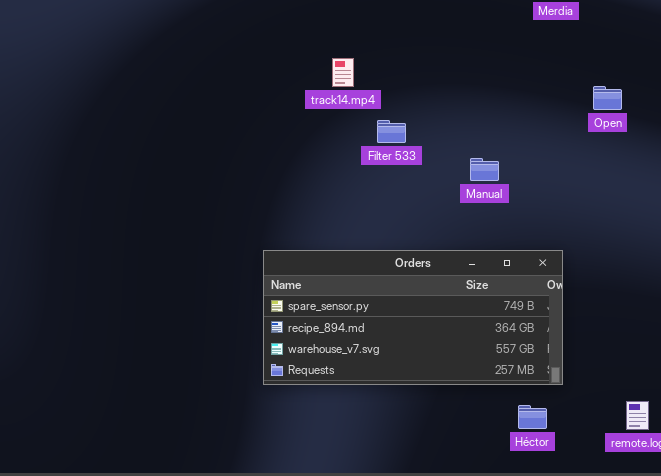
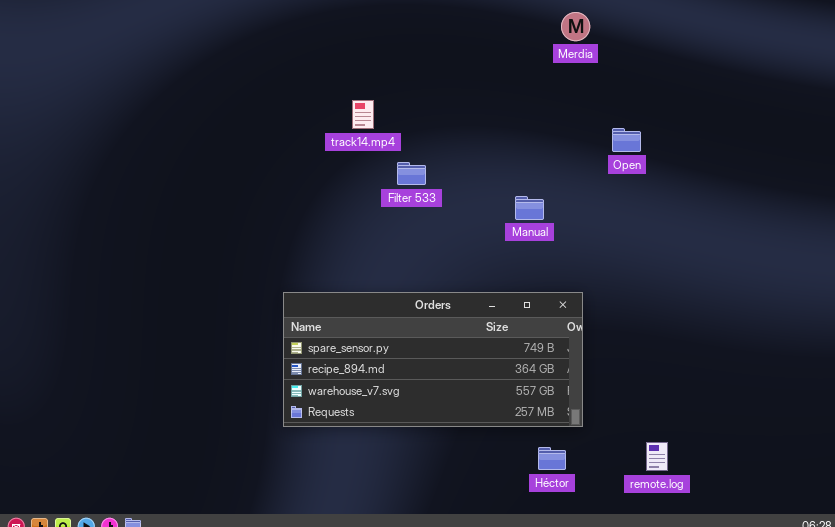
Manual: [470,158,499,181] -> [515,196,544,220], moved

